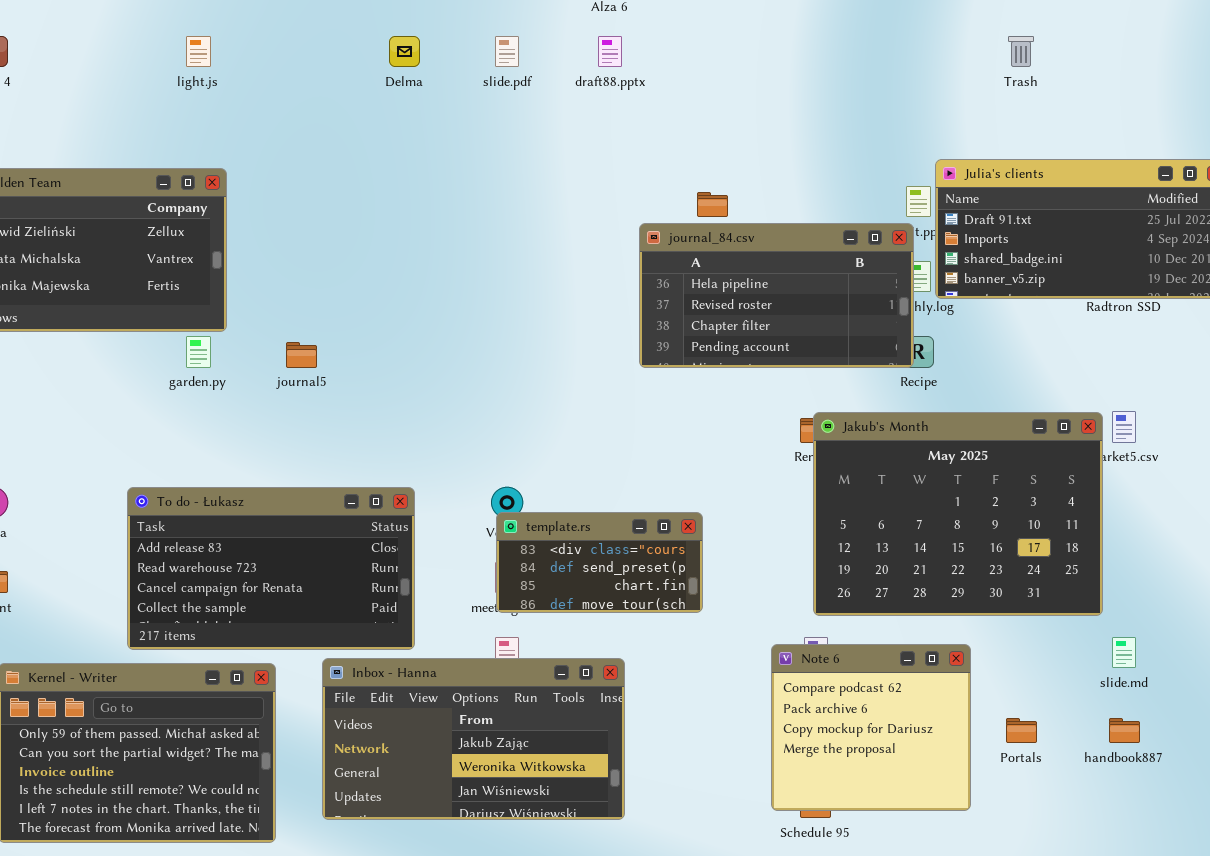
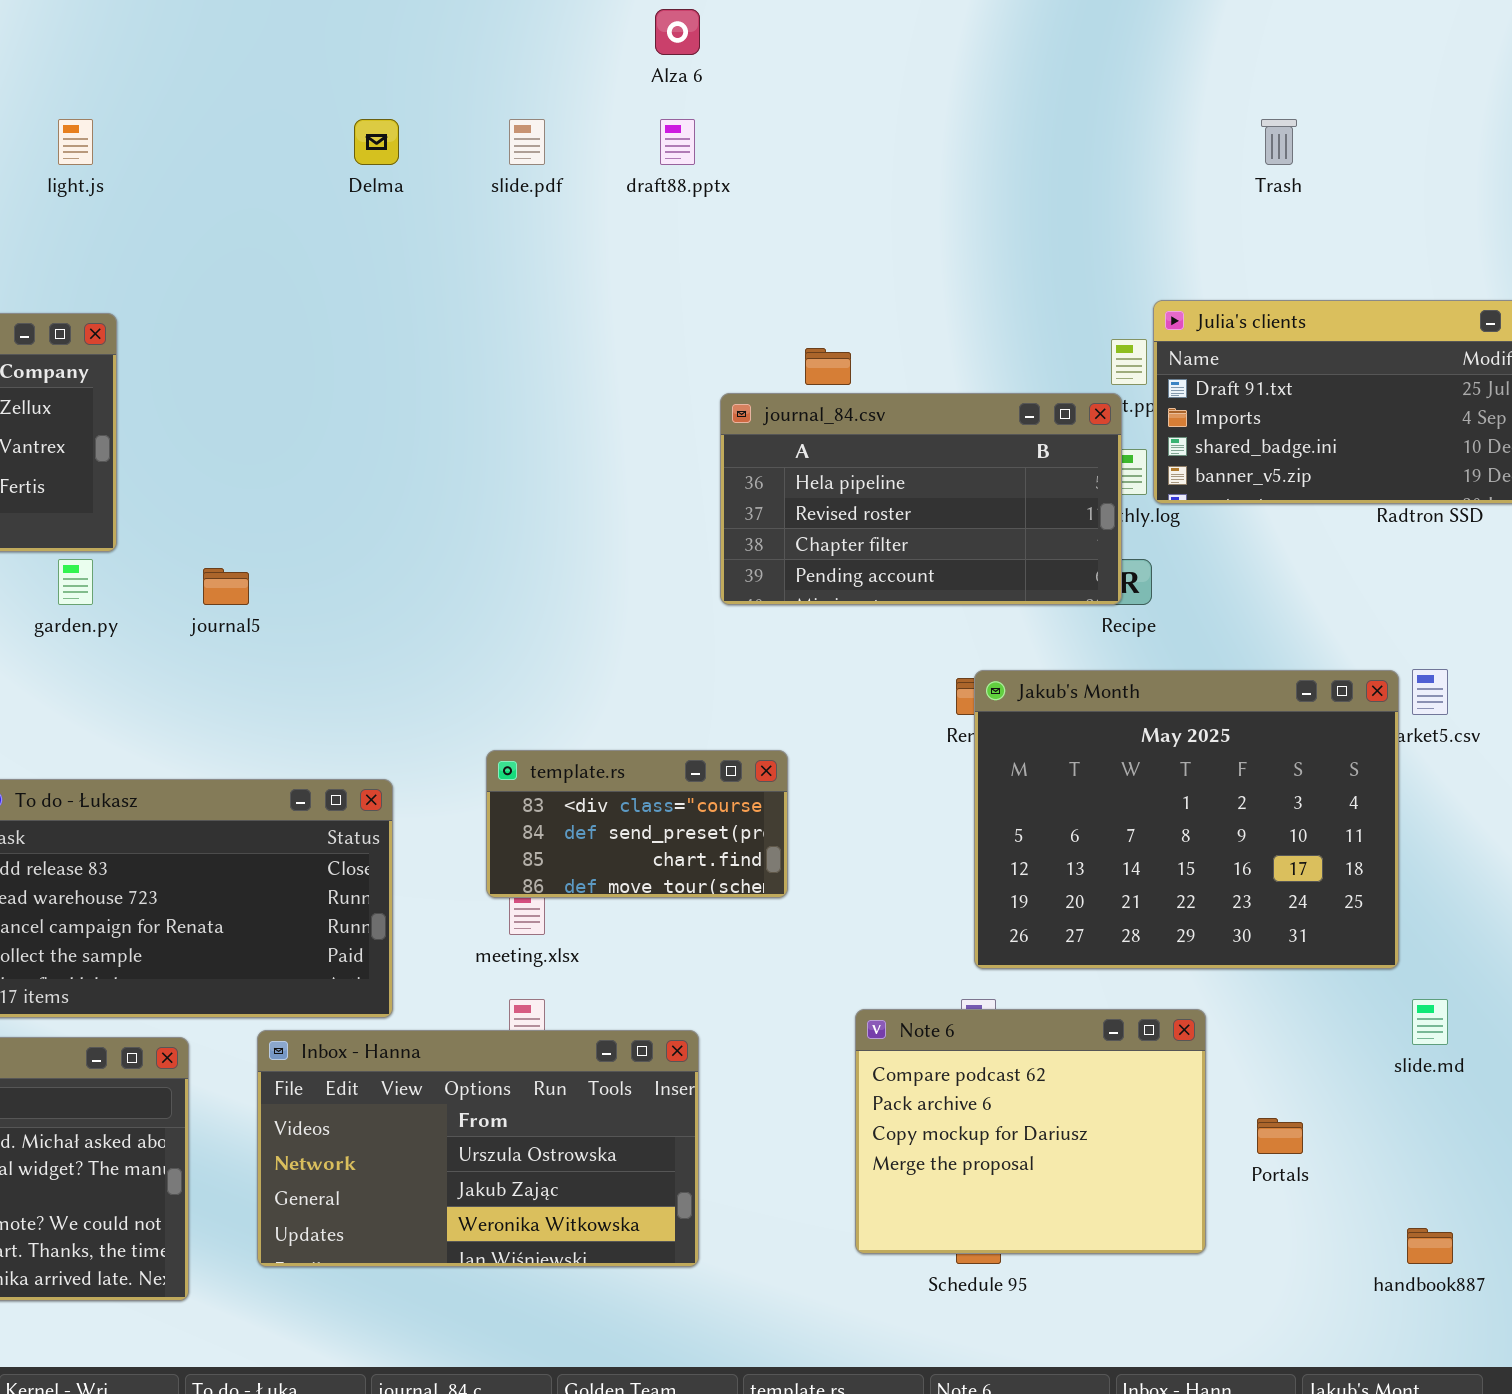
template.rs: [496,512,703,613] -> [486,750,788,898], moved
Note 6: [771,644,971,811] -> [855,1009,1206,1254], resized
Inbox - Hanna: [322,658,625,820] -> [257,1030,699,1267], scrolled up 1 row
handbook887: [1109,718,1140,743] -> [1407,1228,1453,1264], moved

